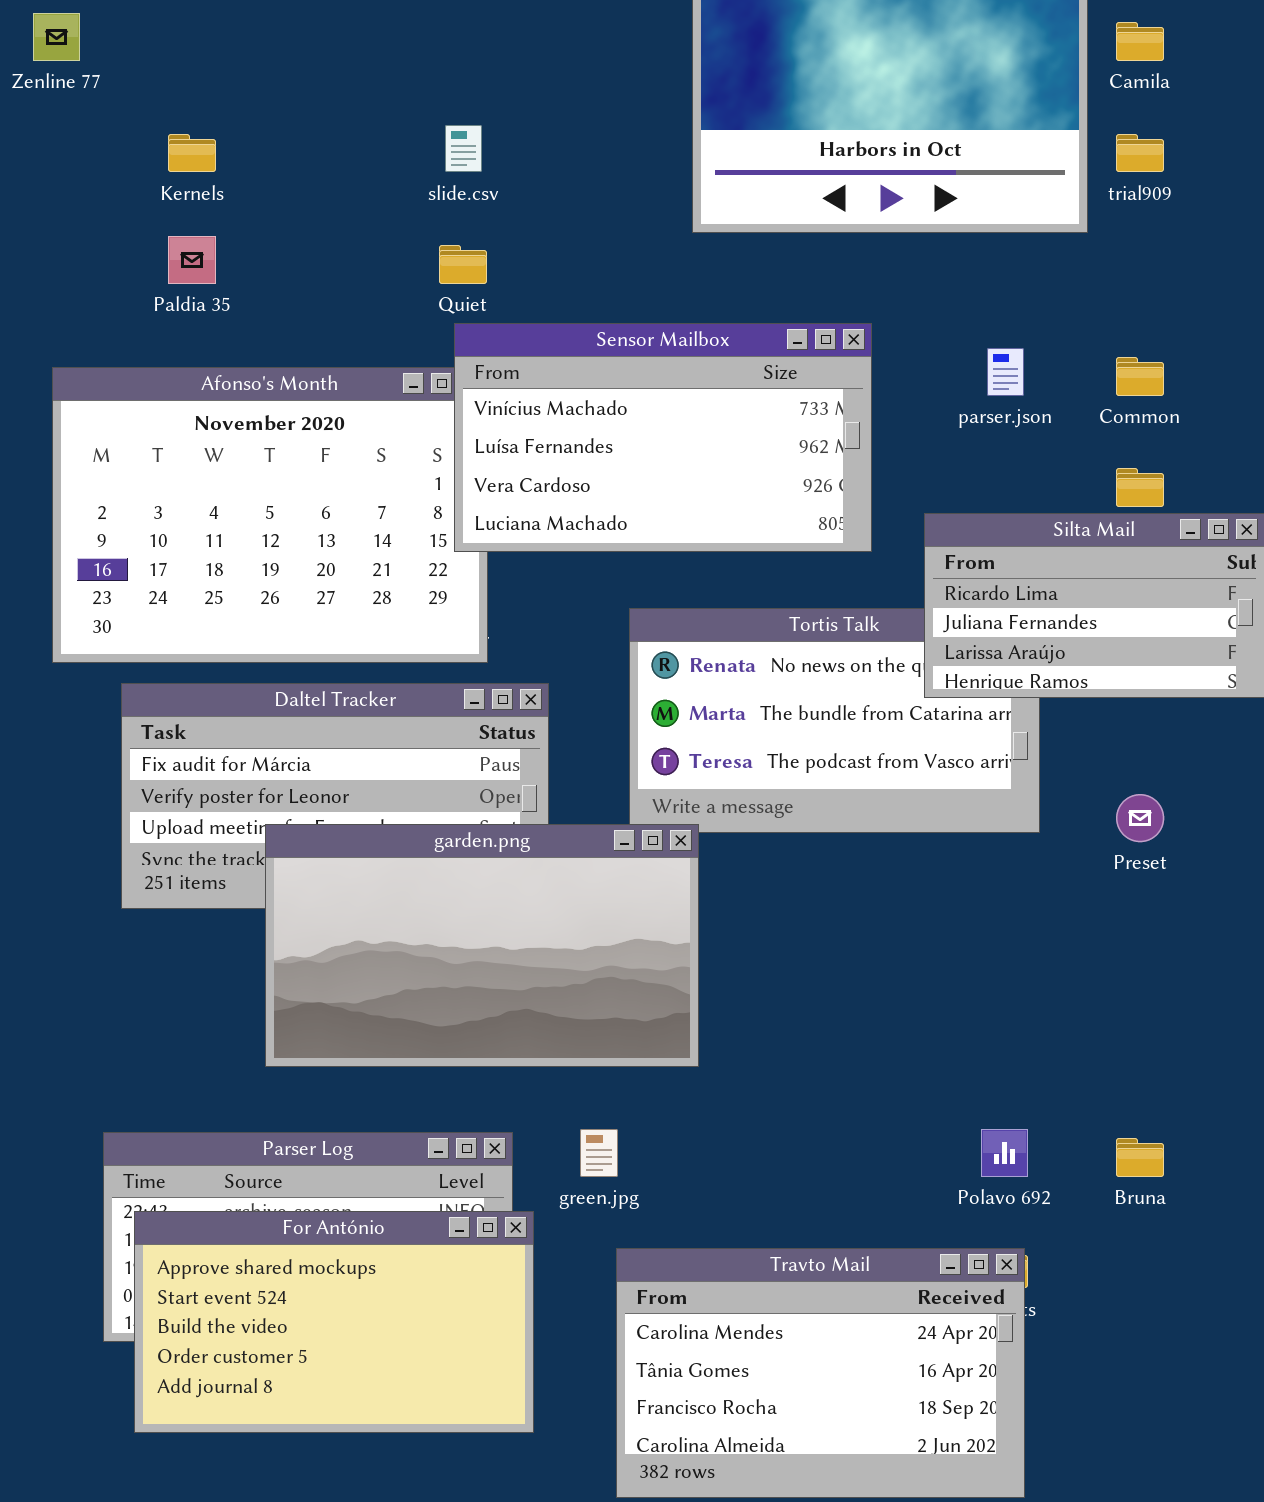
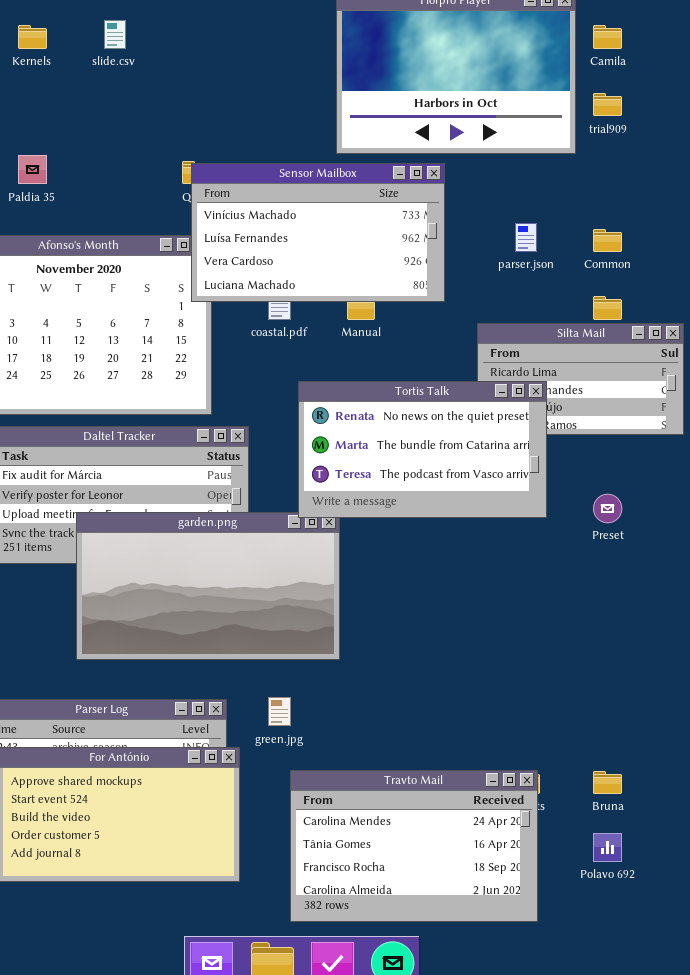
slide.csv: [445,125,482,172] -> [104,20,126,49], moved
Kernels: [168,134,216,172] -> [18,25,47,49], moved
Sensor Mailbox: [454,323,872,552] -> [191,163,445,302], moved
Tortis Talk: [629,608,1040,833] -> [298,381,547,518], raised
Polavo 692: [981,1129,1028,1177] -> [593,833,622,862], moved
Bruna: [1116,1138,1164,1177] -> [593,771,622,794], moved

